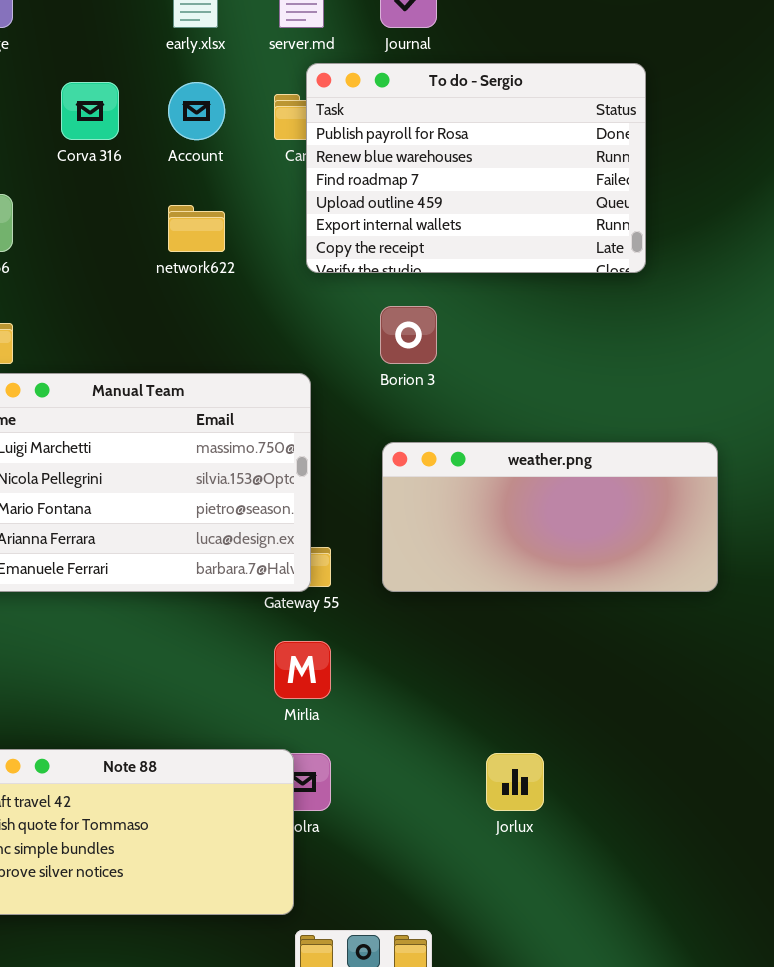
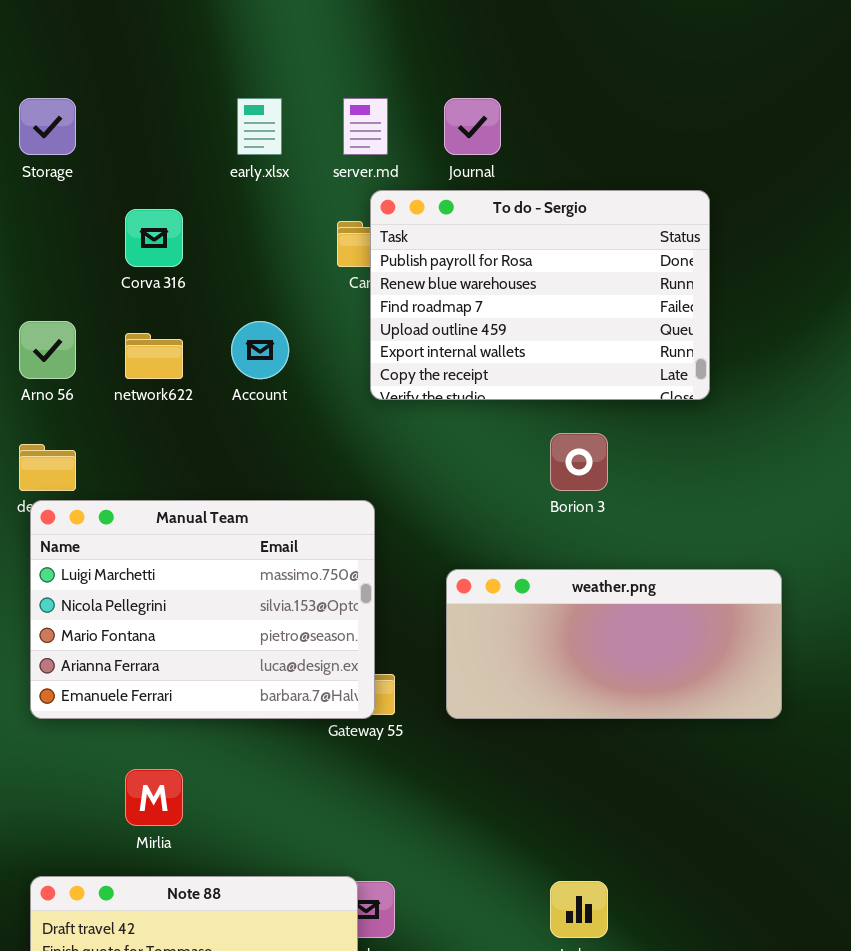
Account: [168,82,225,140] -> [231,321,289,379], moved
network622: [168,205,225,252] -> [125,333,183,379], moved
Borion 3: [380,306,437,364] -> [550,433,608,491], moved
Mirlia: [274,641,331,699] -> [125,769,183,826], moved

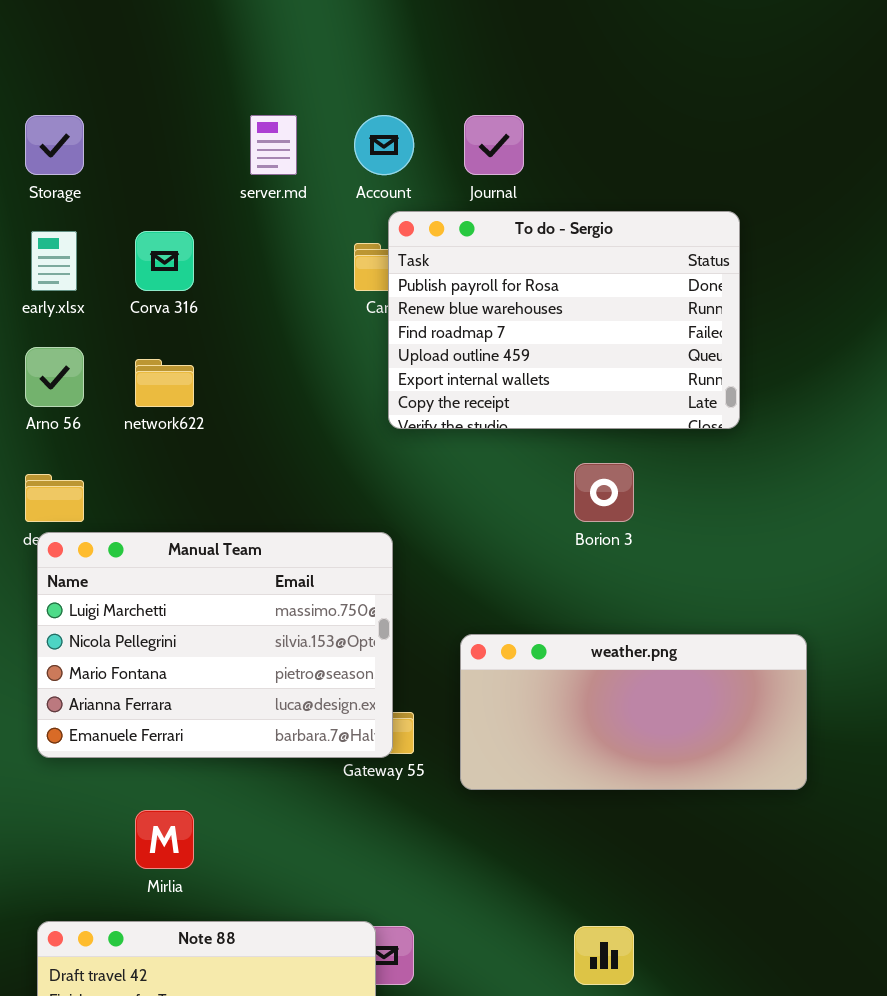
early.xlsx: [237,98,282,155] -> [31,231,77,291], moved
server.md: [343,98,388,155] -> [250,115,297,175], moved
Account: [231,321,289,379] -> [354,115,414,175], moved
weather.png: [446,569,782,719] -> [460,634,807,790], moved

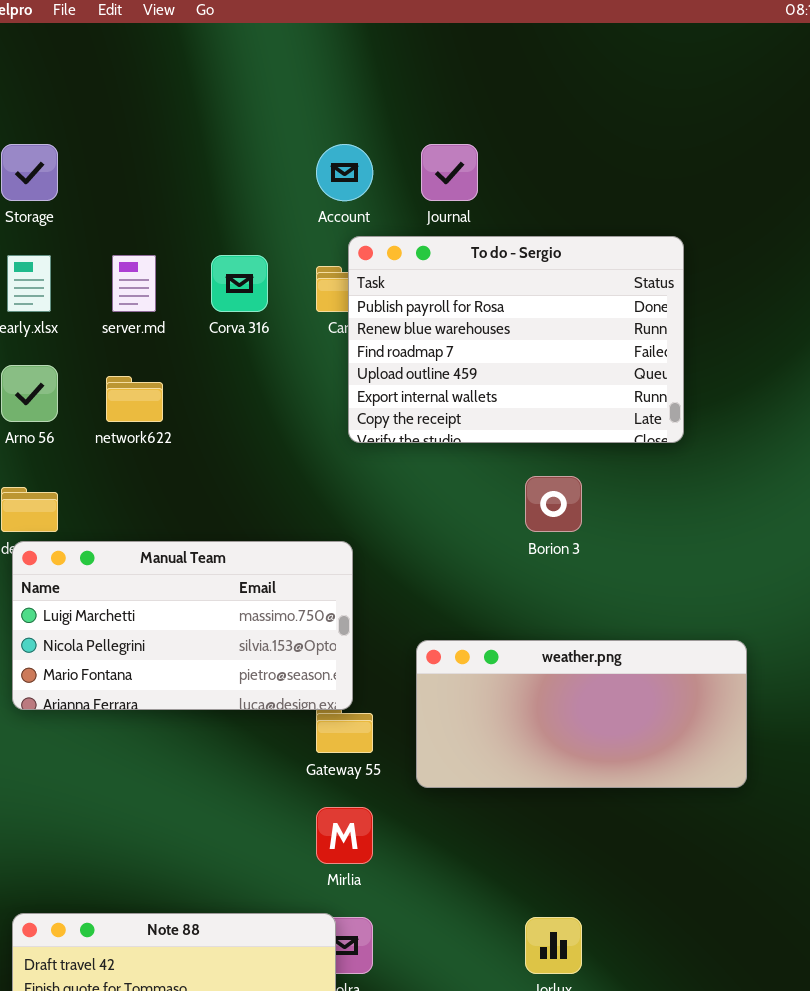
server.md: [250,115,297,175] -> [112,255,156,312], moved
Corva 316: [135,231,194,291] -> [211,255,268,312], moved
Manual Team: [37,532,393,758] -> [12,541,353,710], resized
Mirlia: [135,810,194,869] -> [316,807,373,864], moved

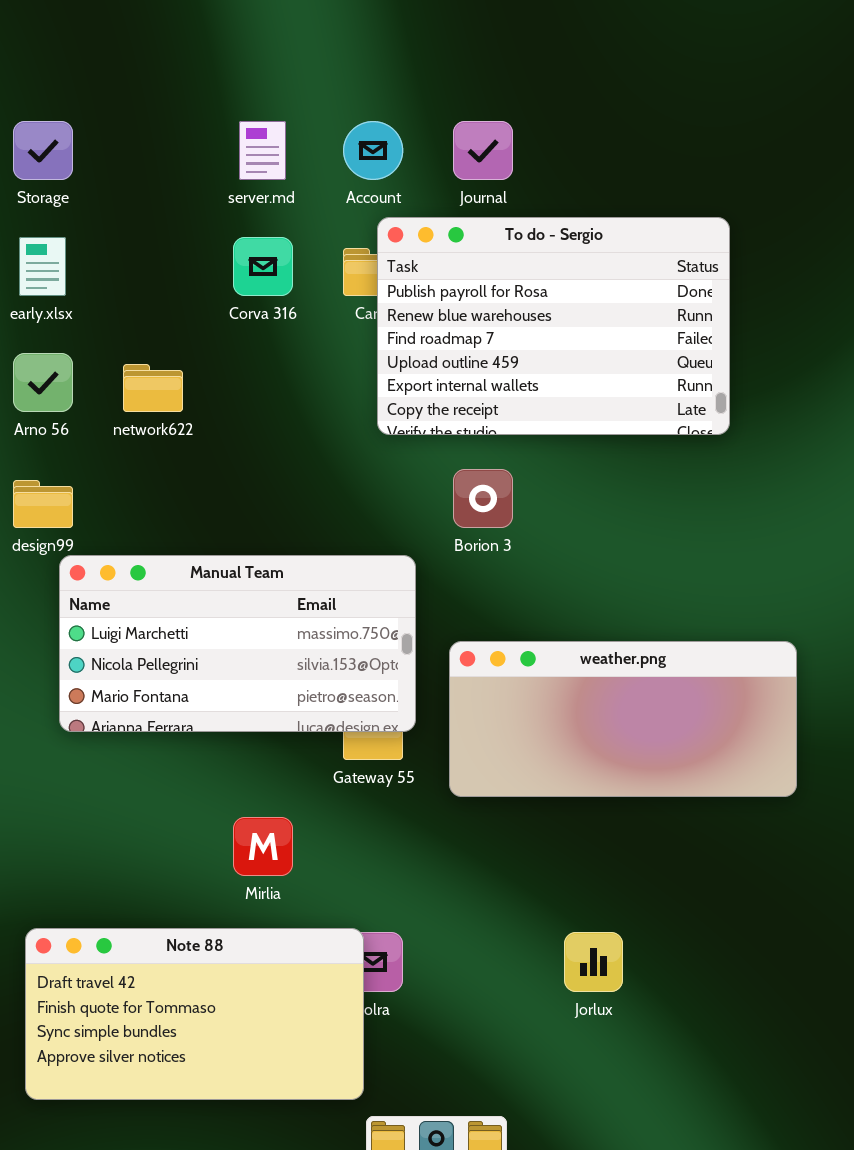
server.md: [112,255,156,312] -> [239,121,286,180], moved
Borion 3: [525,476,582,532] -> [453,469,513,528], moved
Manual Team: [12,541,353,710] -> [59,555,416,732], moved
Mirlia: [316,807,373,864] -> [233,817,293,876], moved

